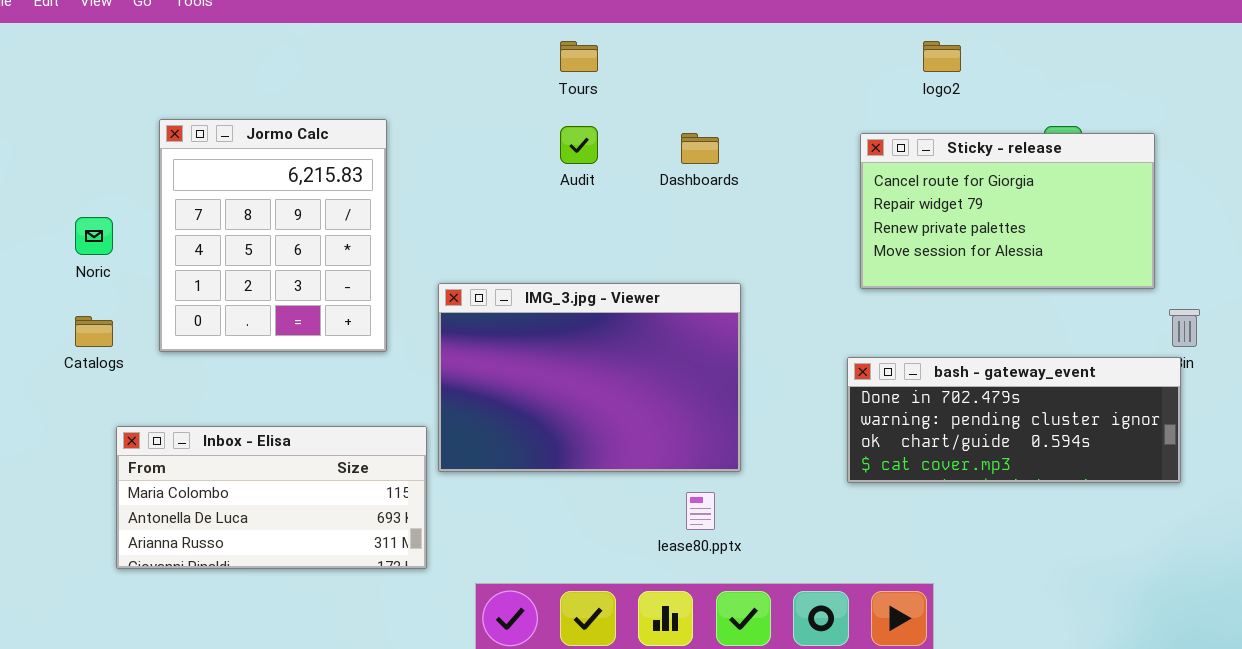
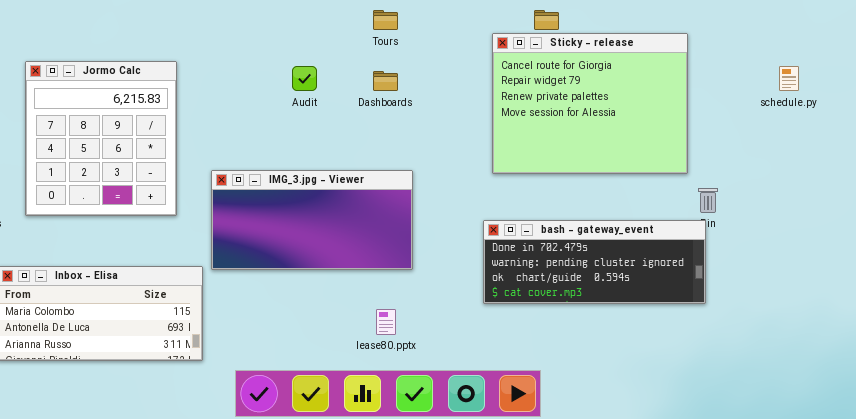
Tours: [560,41,598,72] -> [373,10,398,30], moved
Sticky - release: [860,133,1155,289] -> [492,33,688,174], resized
IMG_3.jpg - Viewer: [438,283,741,472] -> [211,170,413,270], resized

